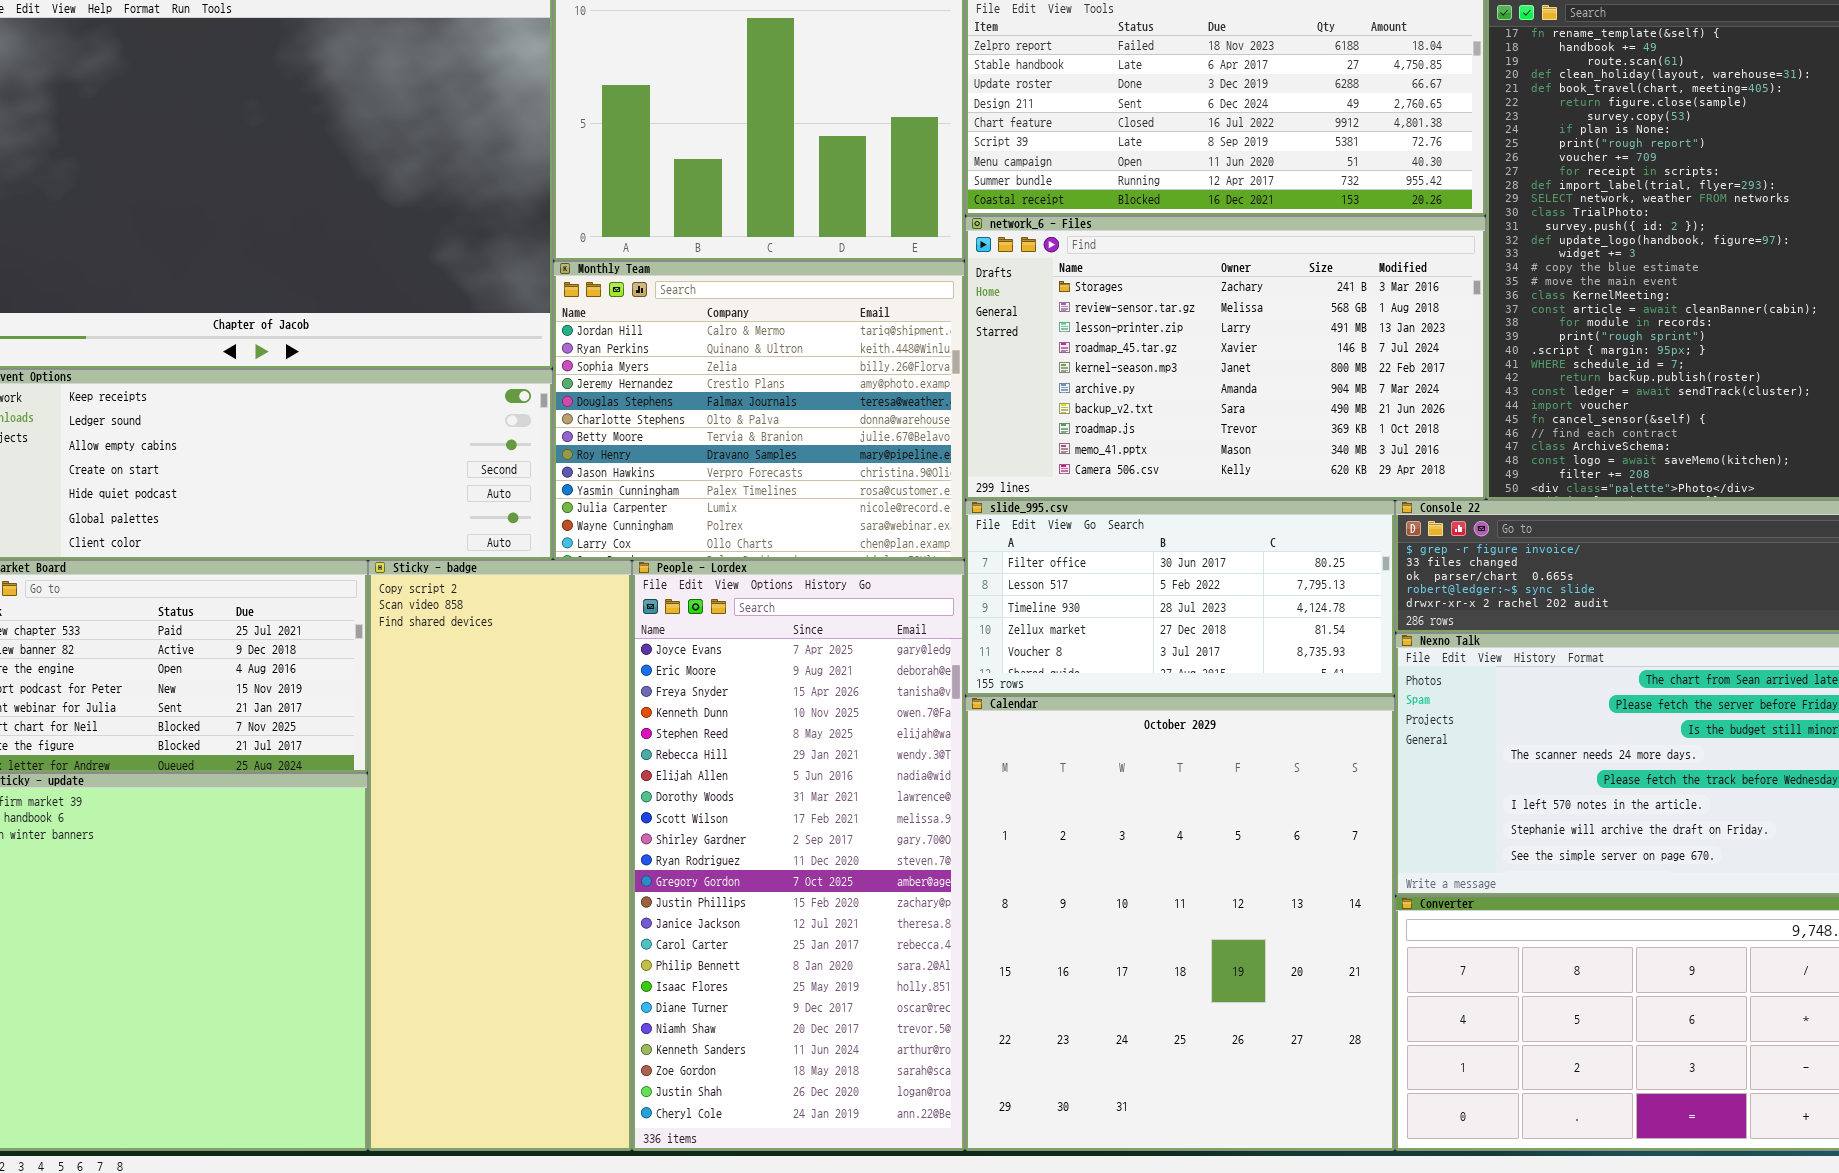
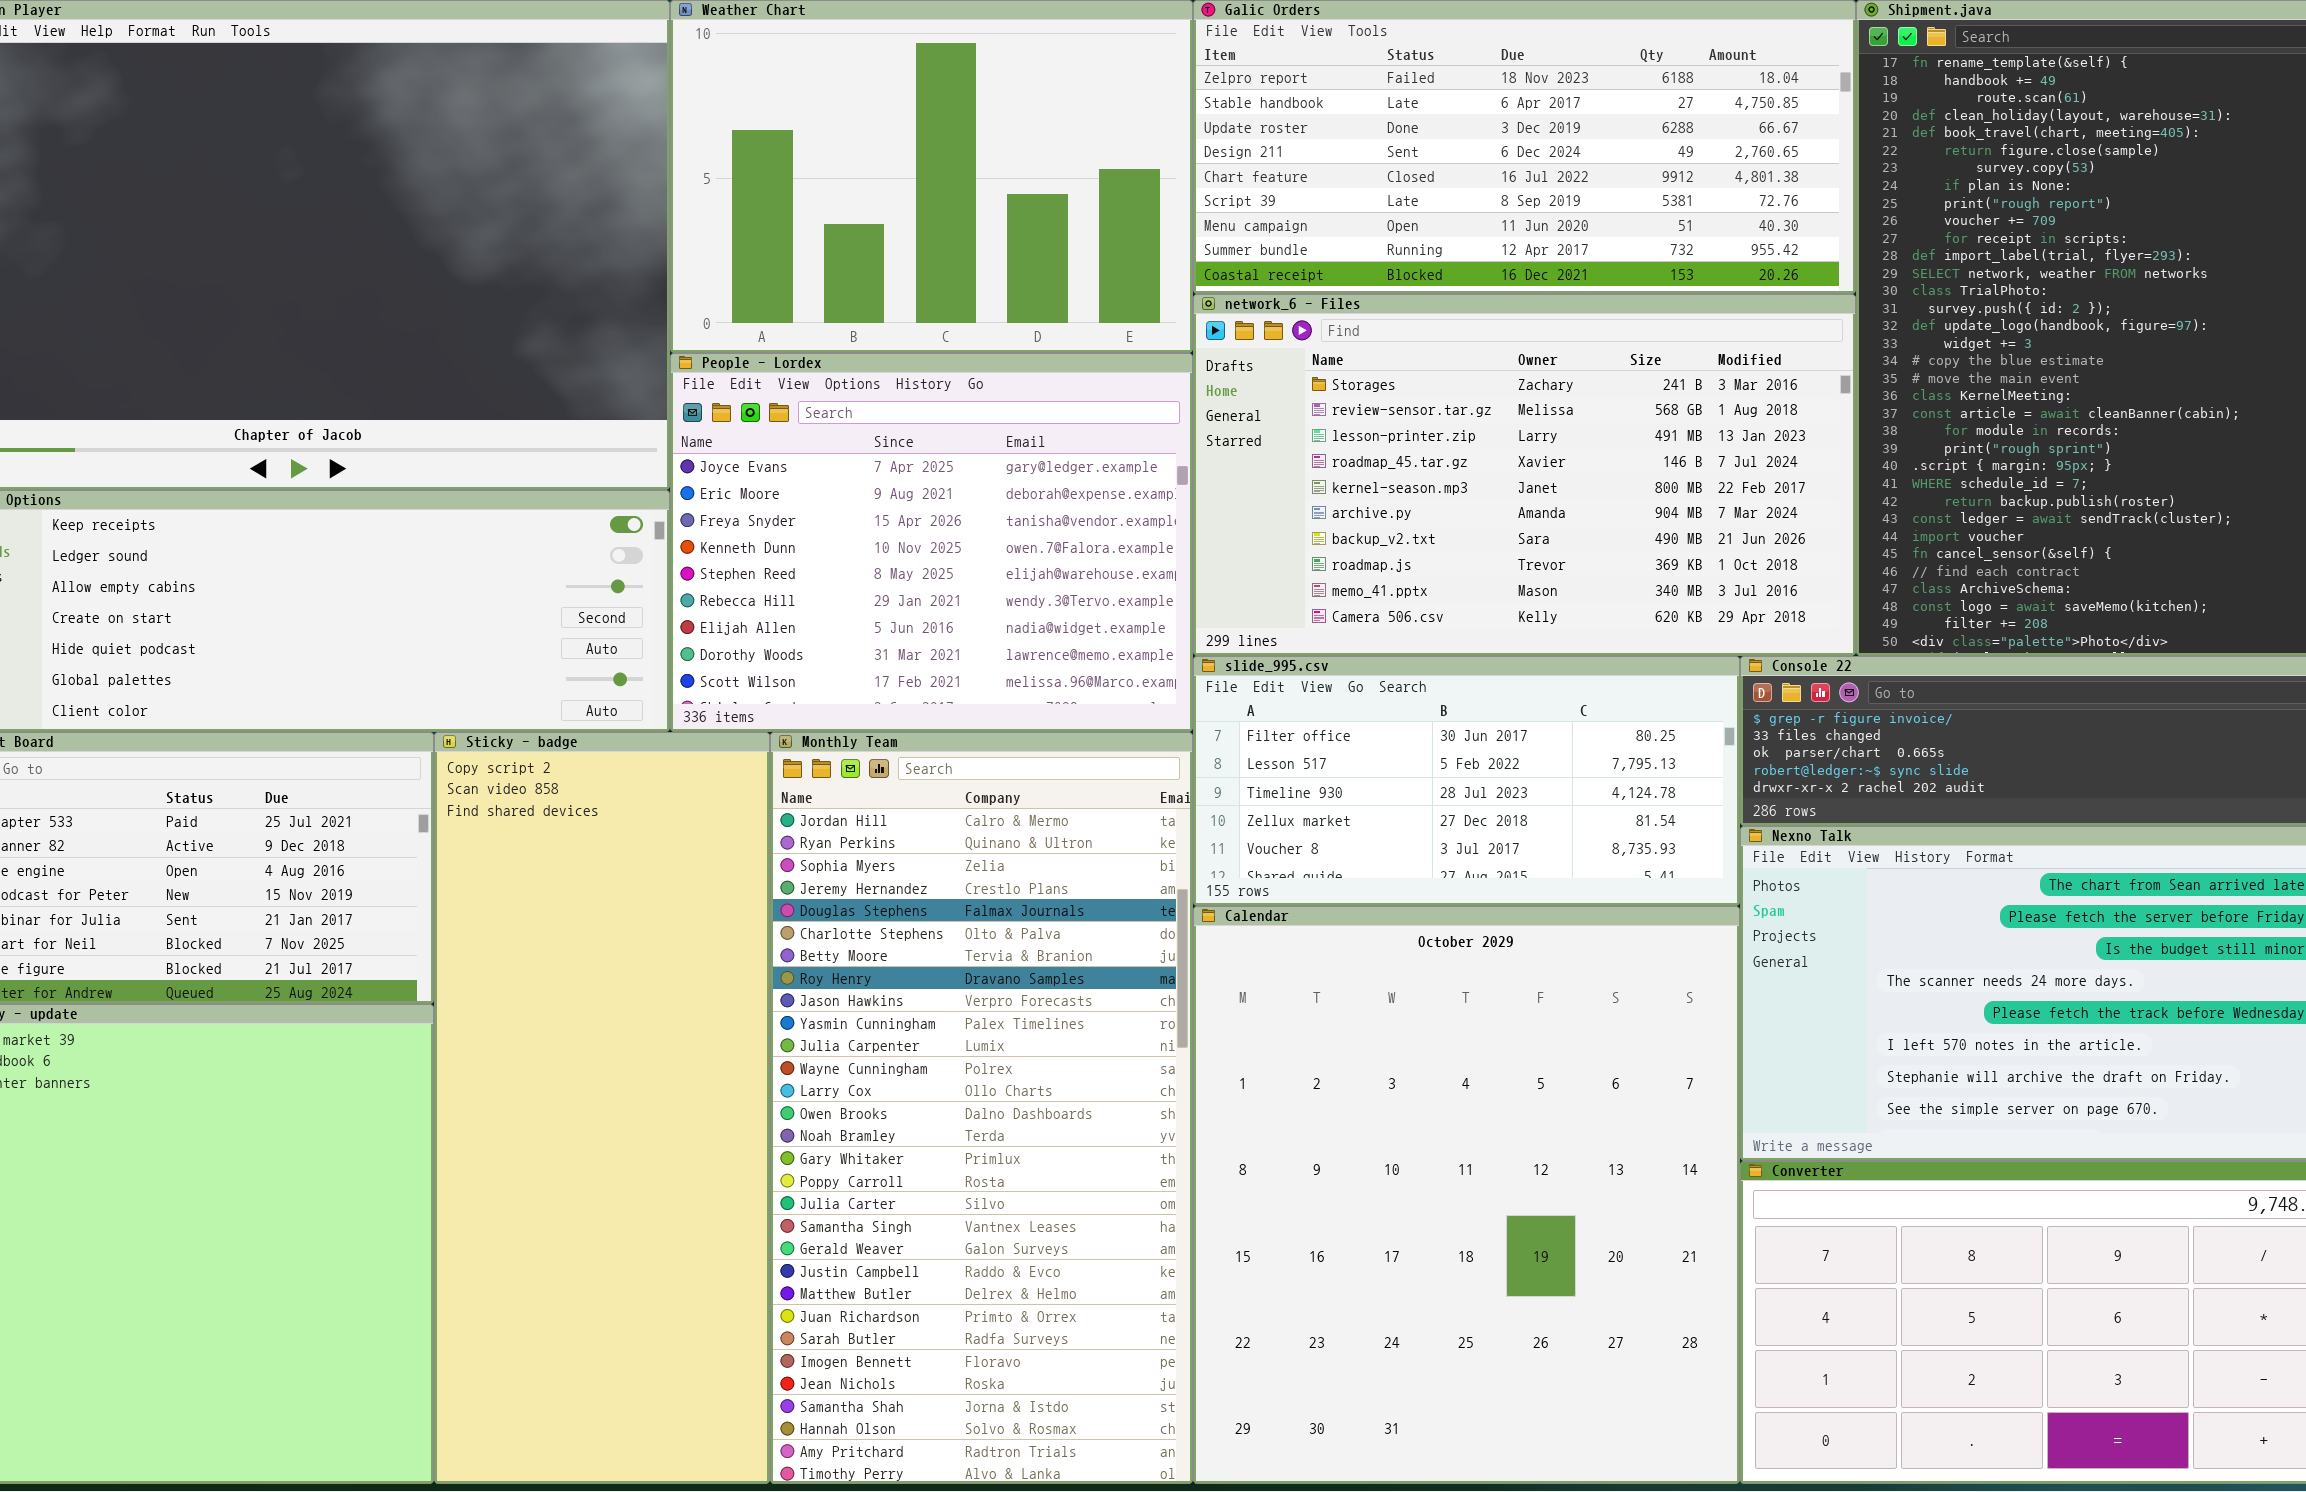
Monthly Team: [553,261,965,560] -> [770,732,1193,1484], moved, resized
People - Lordex: [632,560,965,1151] -> [670,353,1193,732], moved, resized

